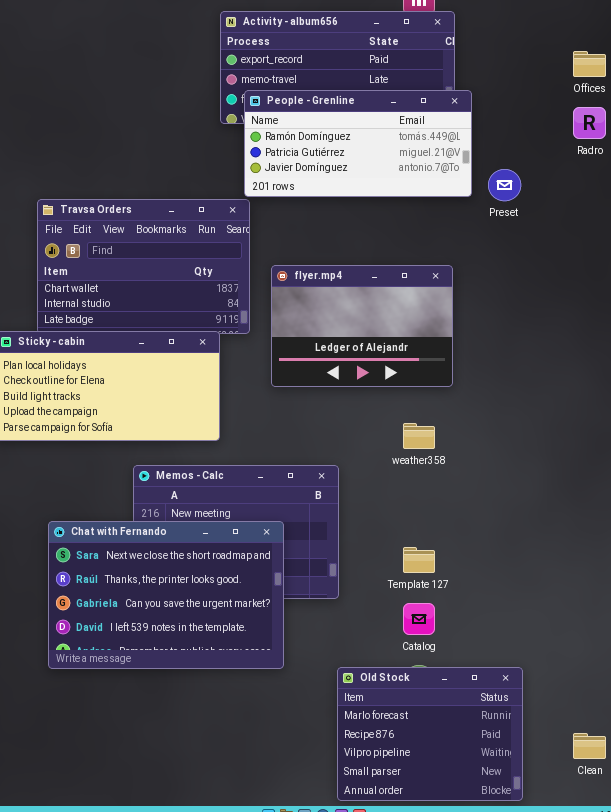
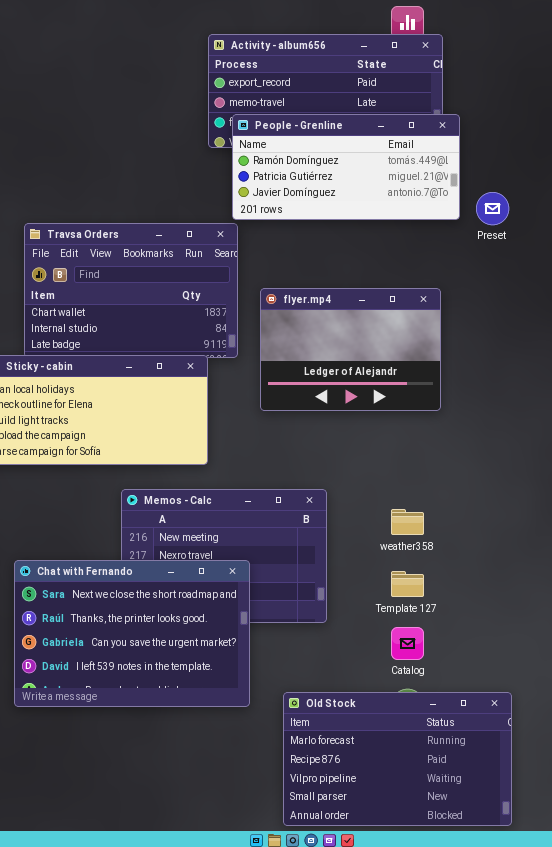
weather358: [403,423,435,449] -> [391,509,424,535], moved
Chat with Fernando: [48,521,284,669] -> [14,560,250,707], moved
Old Stock: [337,667,523,801] -> [283,692,512,826], resized

